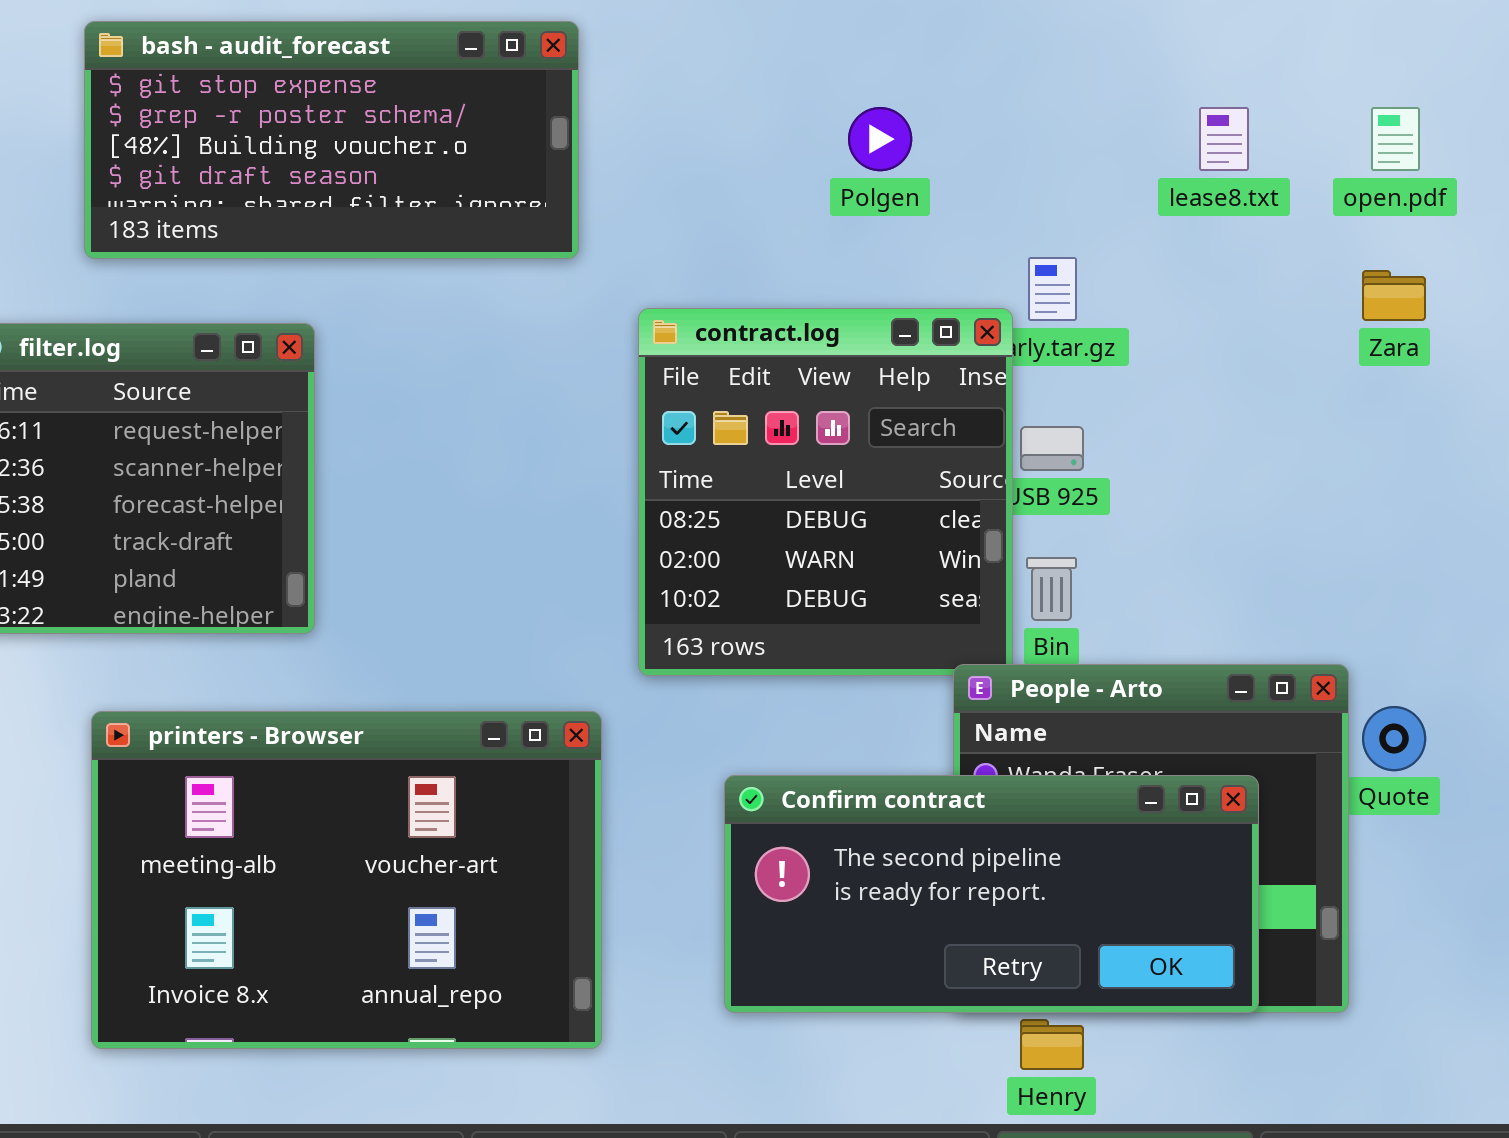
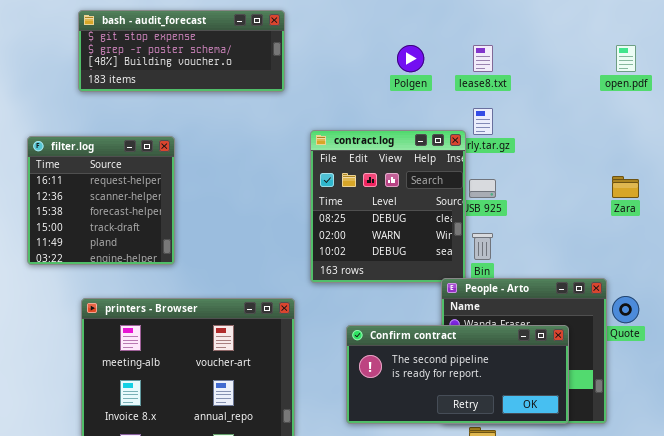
bash - audit_forecast: [84,21,579,259] -> [78,10,285,92], resized
lease8.txt: [1199,107,1249,171] -> [473,45,493,72], moved
Zara: [1362,270,1426,321] -> [612,176,639,198], moved

